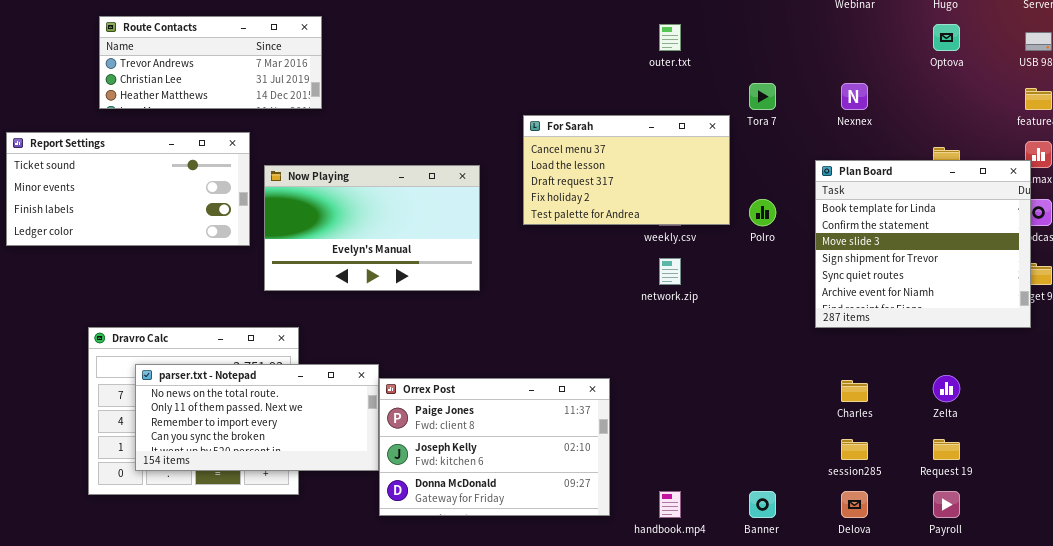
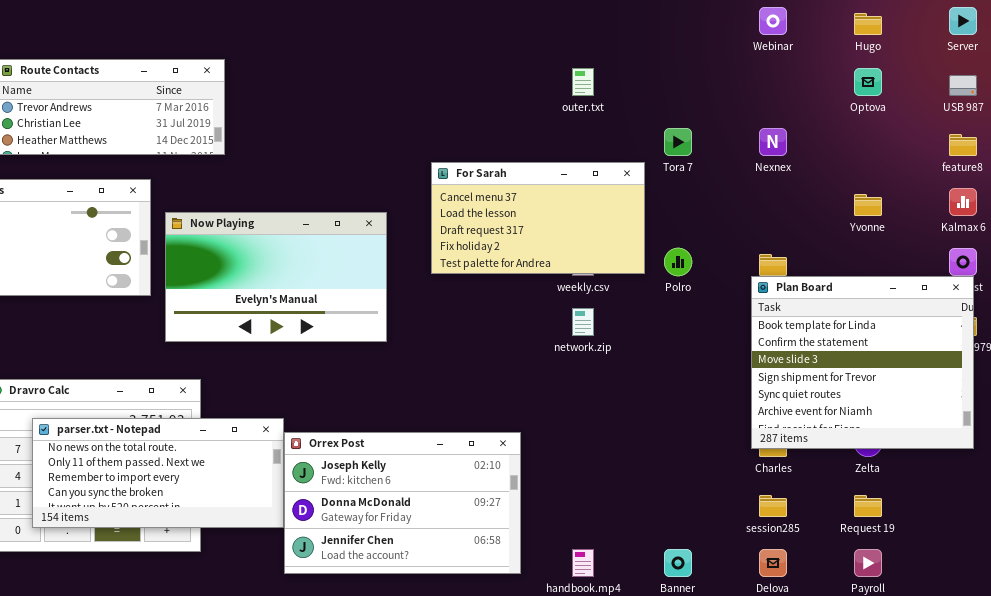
Plan Board: [815,160,1031,328] -> [751,276,974,449], moved
Orrex Post: [379,378,610,516] -> [284,432,521,574], scrolled down 1 row

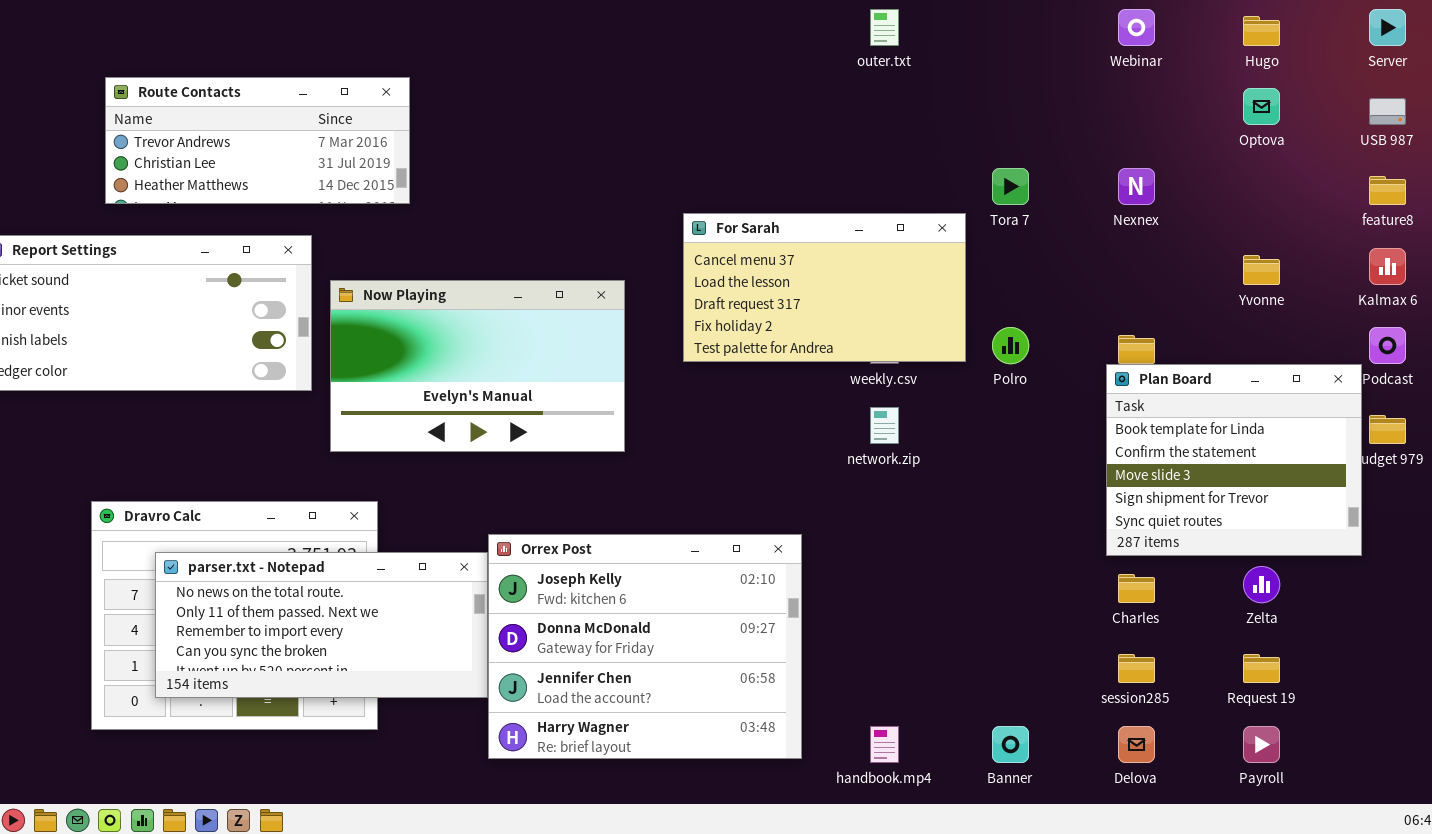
outer.txt: [572,68,594,96] -> [870,9,899,46], moved
Plan Board: [751,276,974,449] -> [1106,364,1362,556], resized
Orrex Post: [284,432,521,574] -> [488,534,802,759], resized

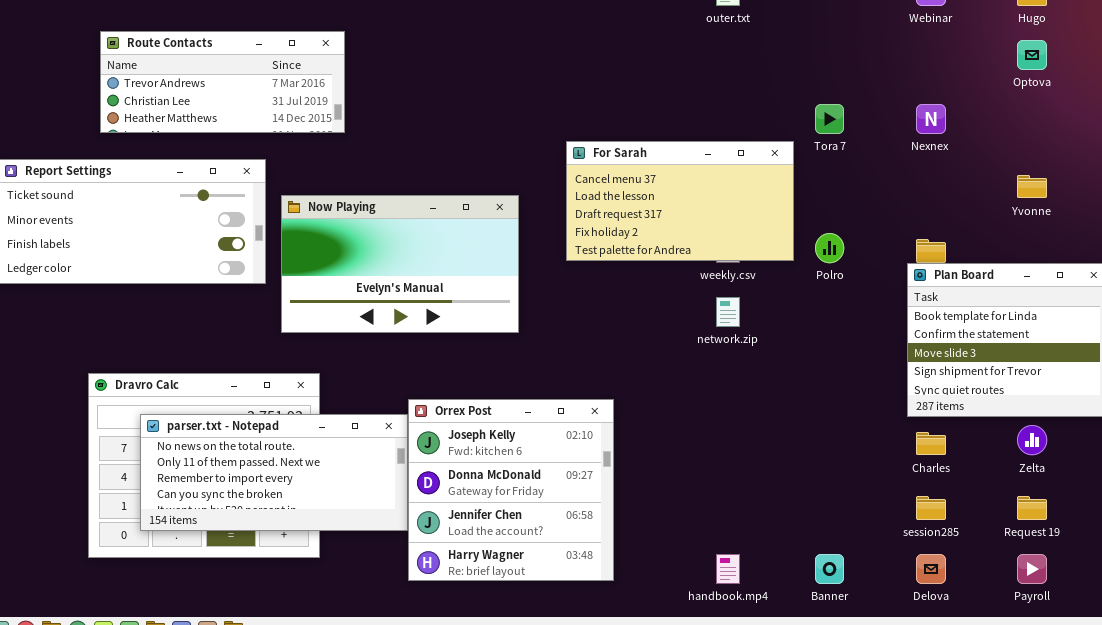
Orrex Post: [488,534,802,759] -> [408,399,614,581], resized

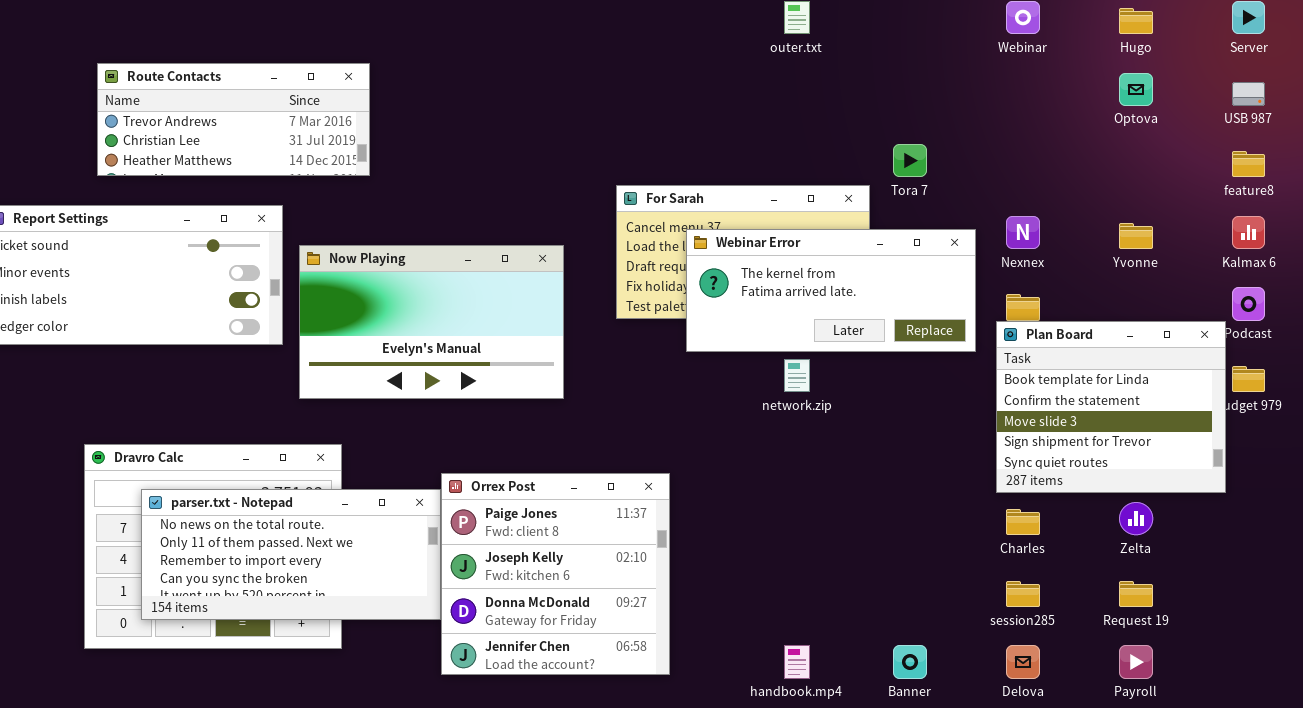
Nexnex: [916,104,946,134] -> [1006,216,1040,249], moved
Webinar Error: none -> [686,229,976,352], opened
Orrex Post: [408,399,614,581] -> [441,473,670,675], scrolled up 1 row

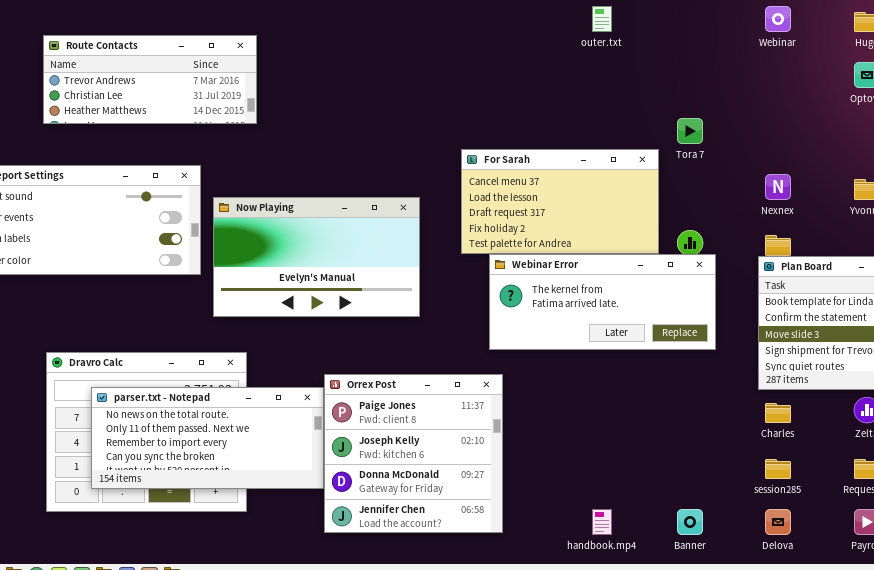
Route Contacts: [97,63,370,176] -> [43,35,257,124], moved
Webinar Error: [686,229,976,352] -> [489,254,716,350], moved

